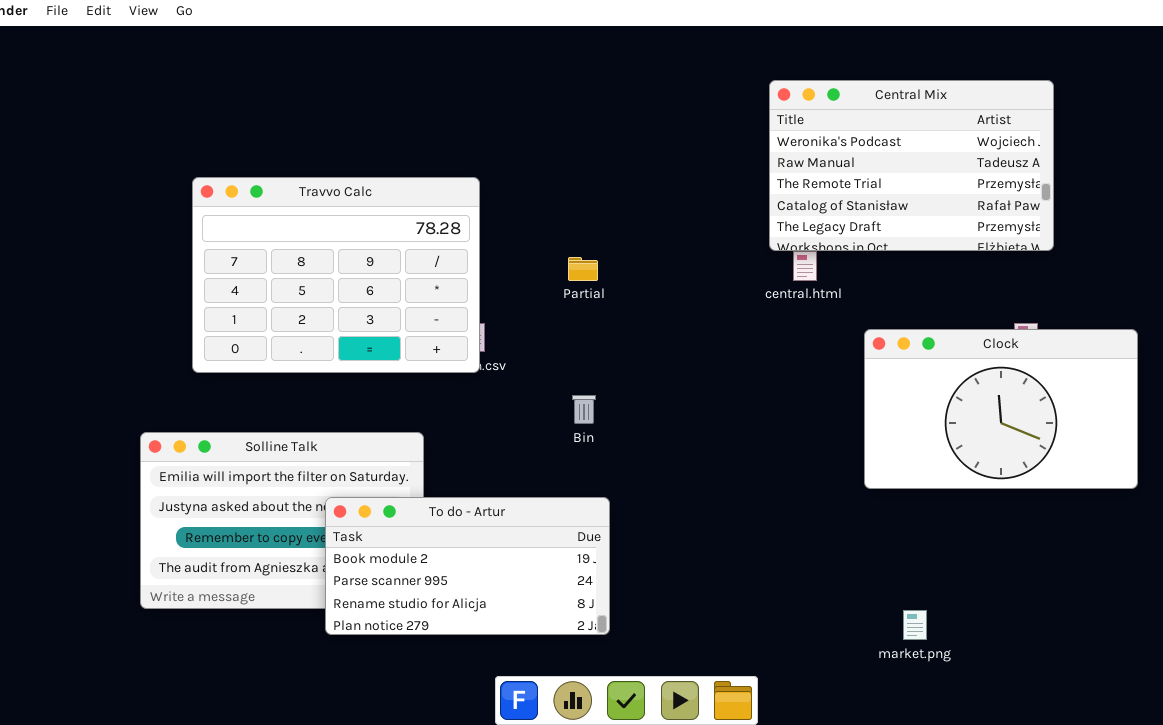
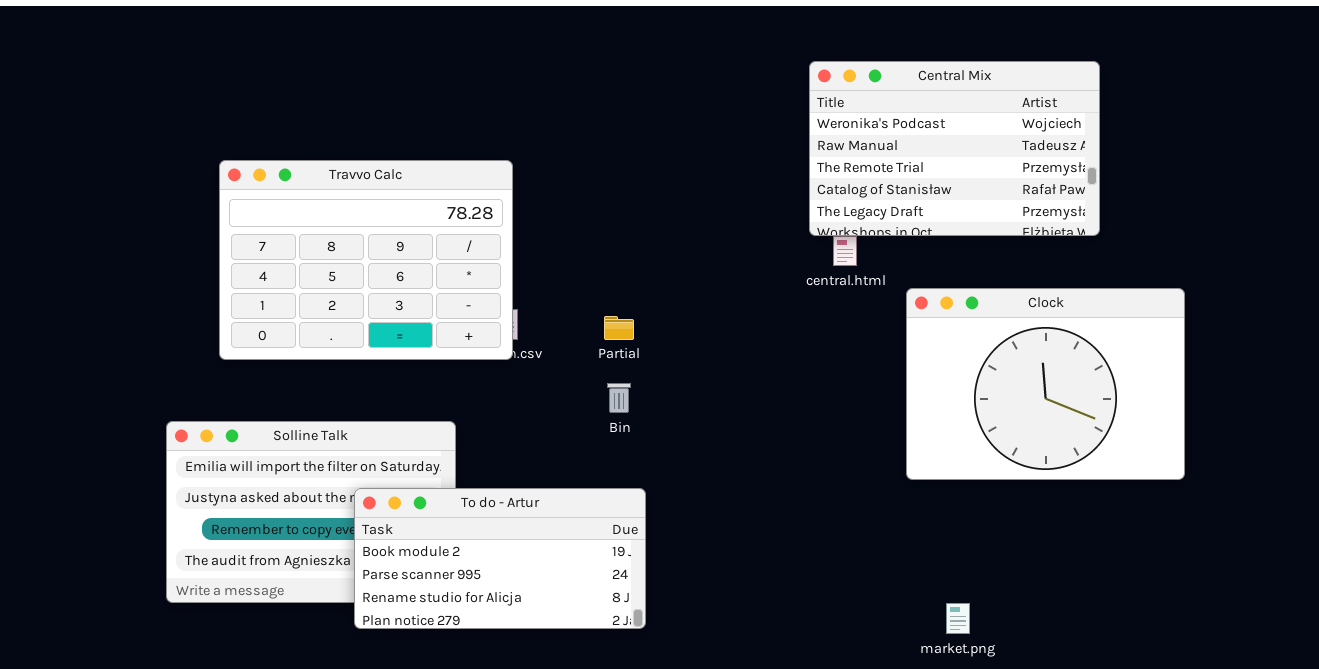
Partial: [568,257,598,281] -> [604,316,634,340], moved
Clock: [864,329,1138,489] -> [906,288,1185,480], resized

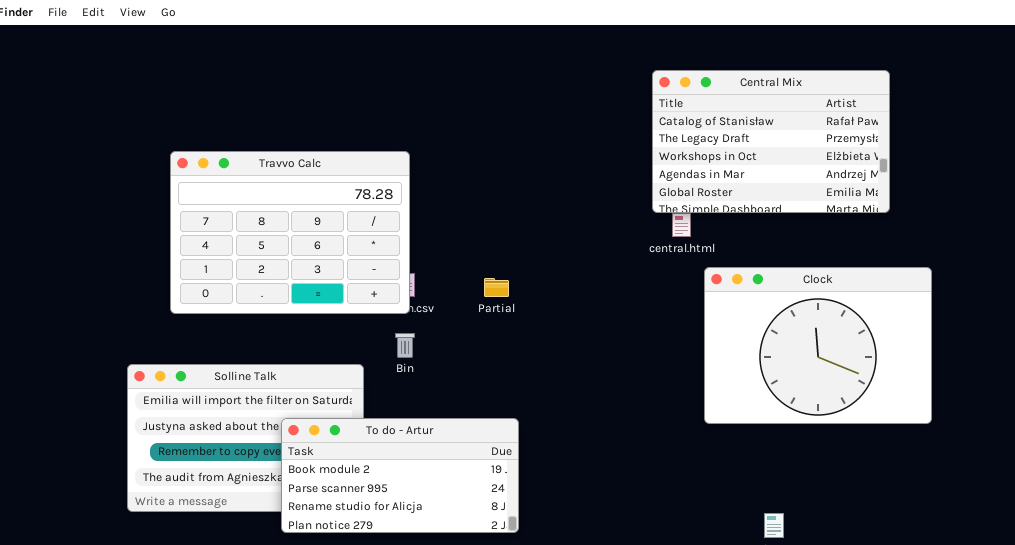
Central Mix: [809,61,1100,236] -> [652,70,890,213], scrolled down 3 rows
Clock: [906,288,1185,480] -> [704,267,932,424], moved
Bin: [607,383,631,413] -> [395,333,415,358], moved

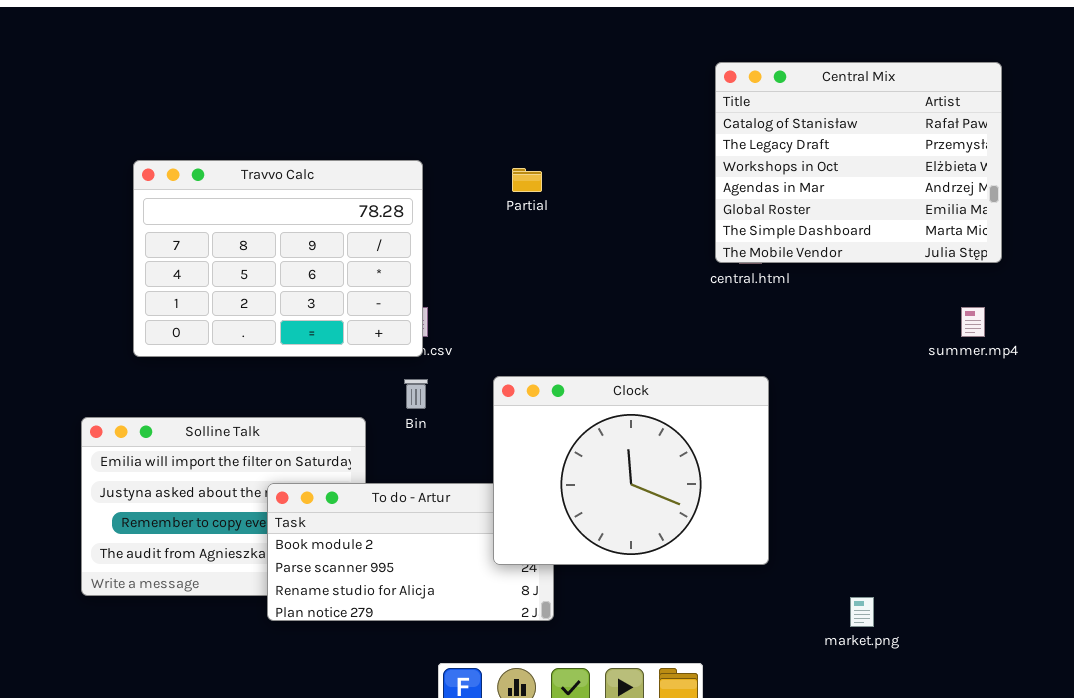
Central Mix: [652,70,890,213] -> [715,62,1002,263], resized
Clock: [704,267,932,424] -> [493,376,769,565], moved
Partial: [484,278,509,297] -> [512,168,542,192], moved

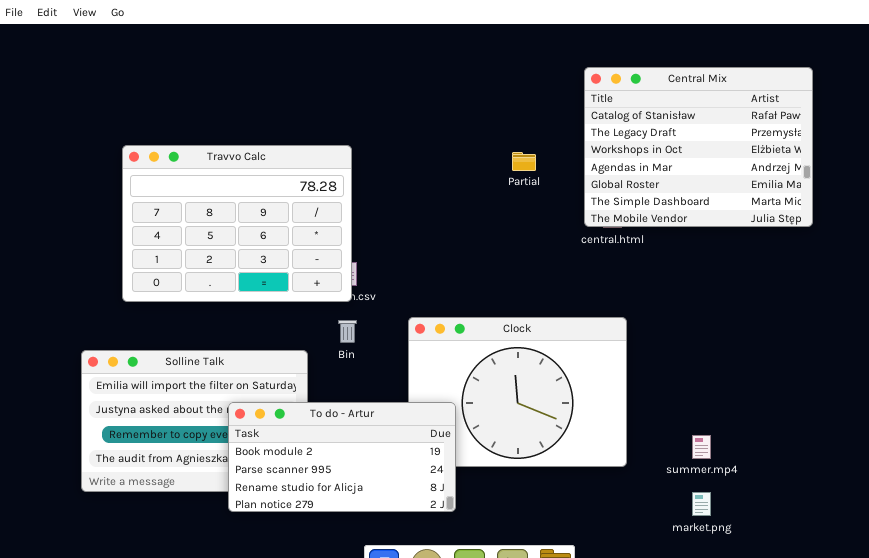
Partial: [512,168,542,192] -> [512,152,536,171], moved
summer.mp4: [961,307,985,337] -> [692,435,711,459], moved
To do - Artur: [267,483,554,621] -> [228,402,456,512], raised

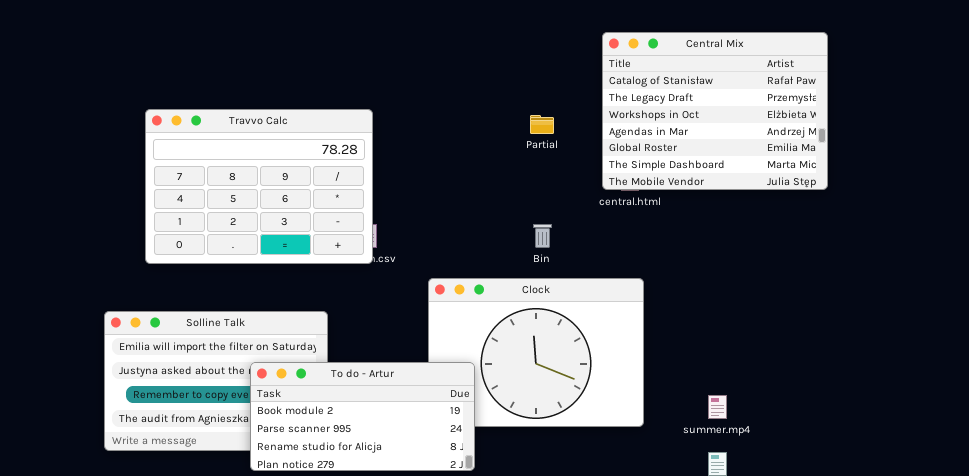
Bin: [338,320,357,343] -> [533,224,552,248], moved

